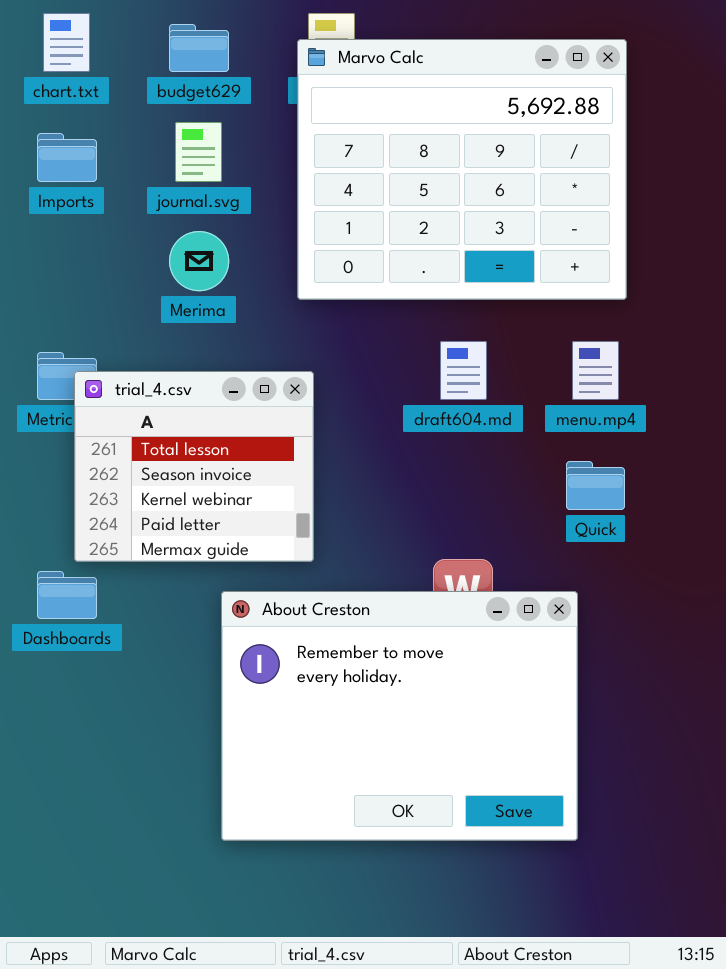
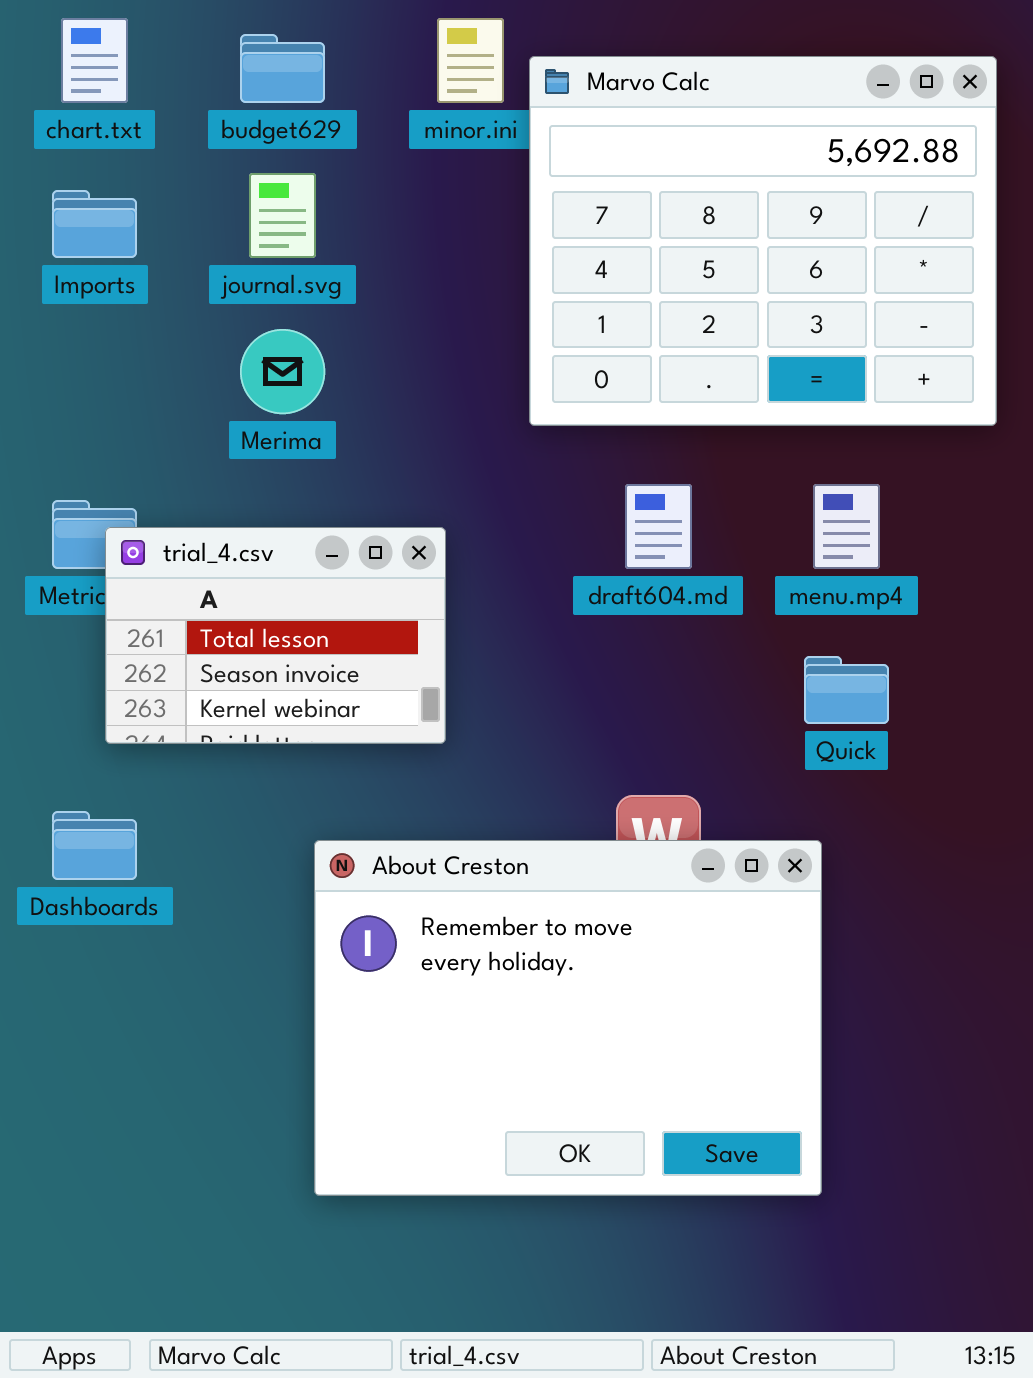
Marvo Calc: [297,39,627,300] -> [529,56,997,426], moved
trial_4.csv: [74,371,314,562] -> [105,527,446,744], resized

